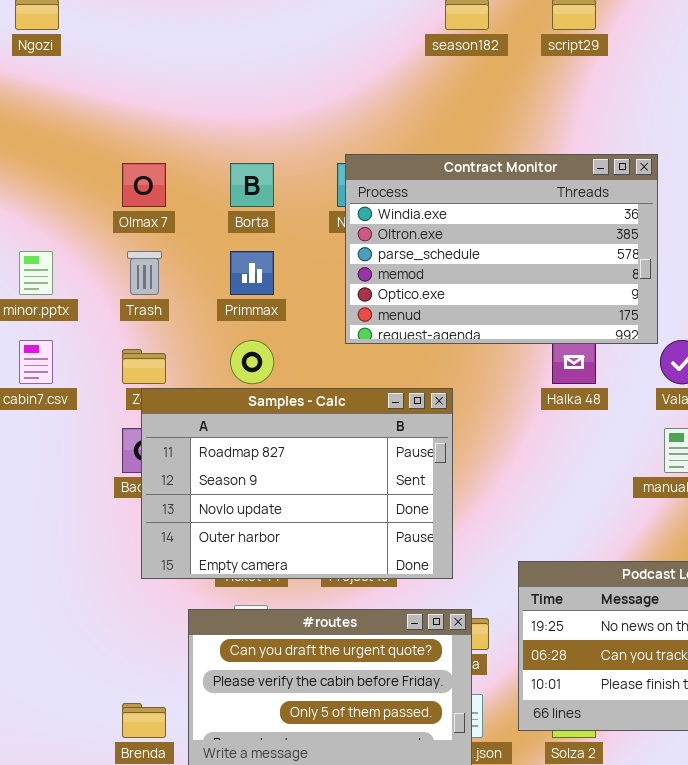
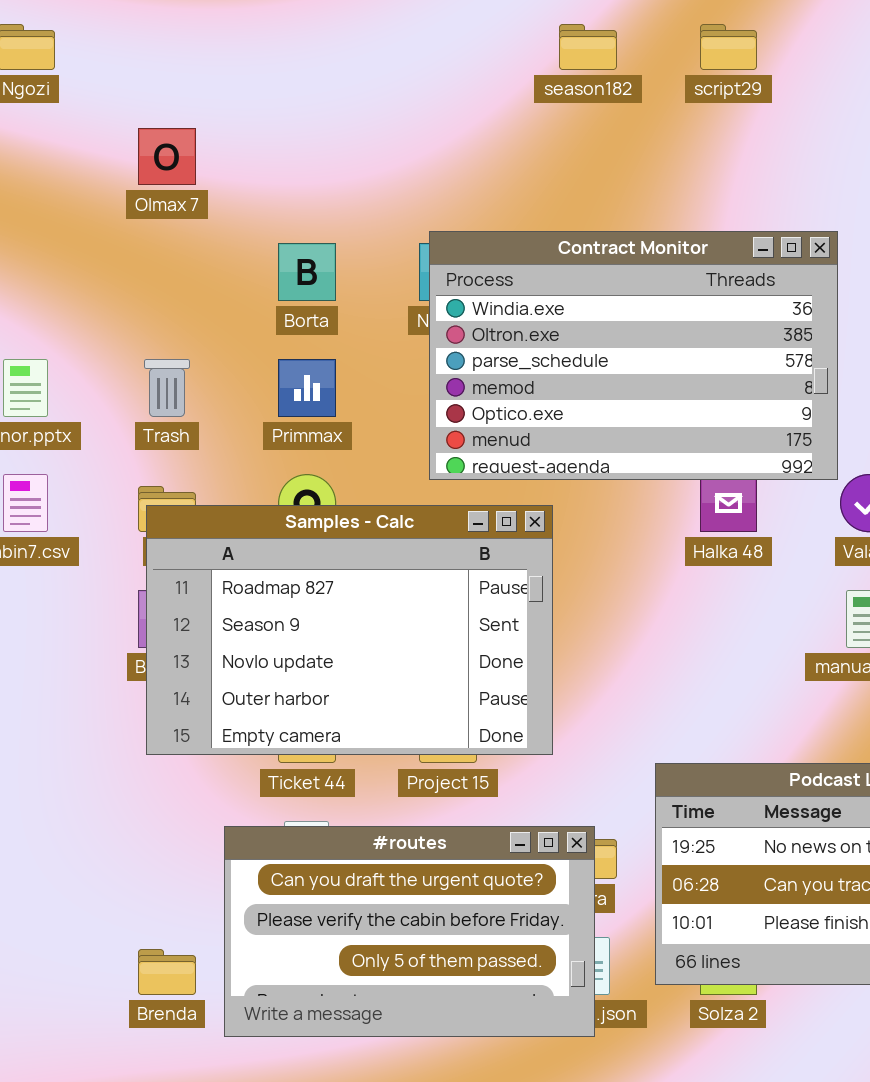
Olmax 7: [122,163,166,207] -> [138,128,196,185], moved
Samples - Calc: [141,388,453,579] -> [146,505,553,755], moved

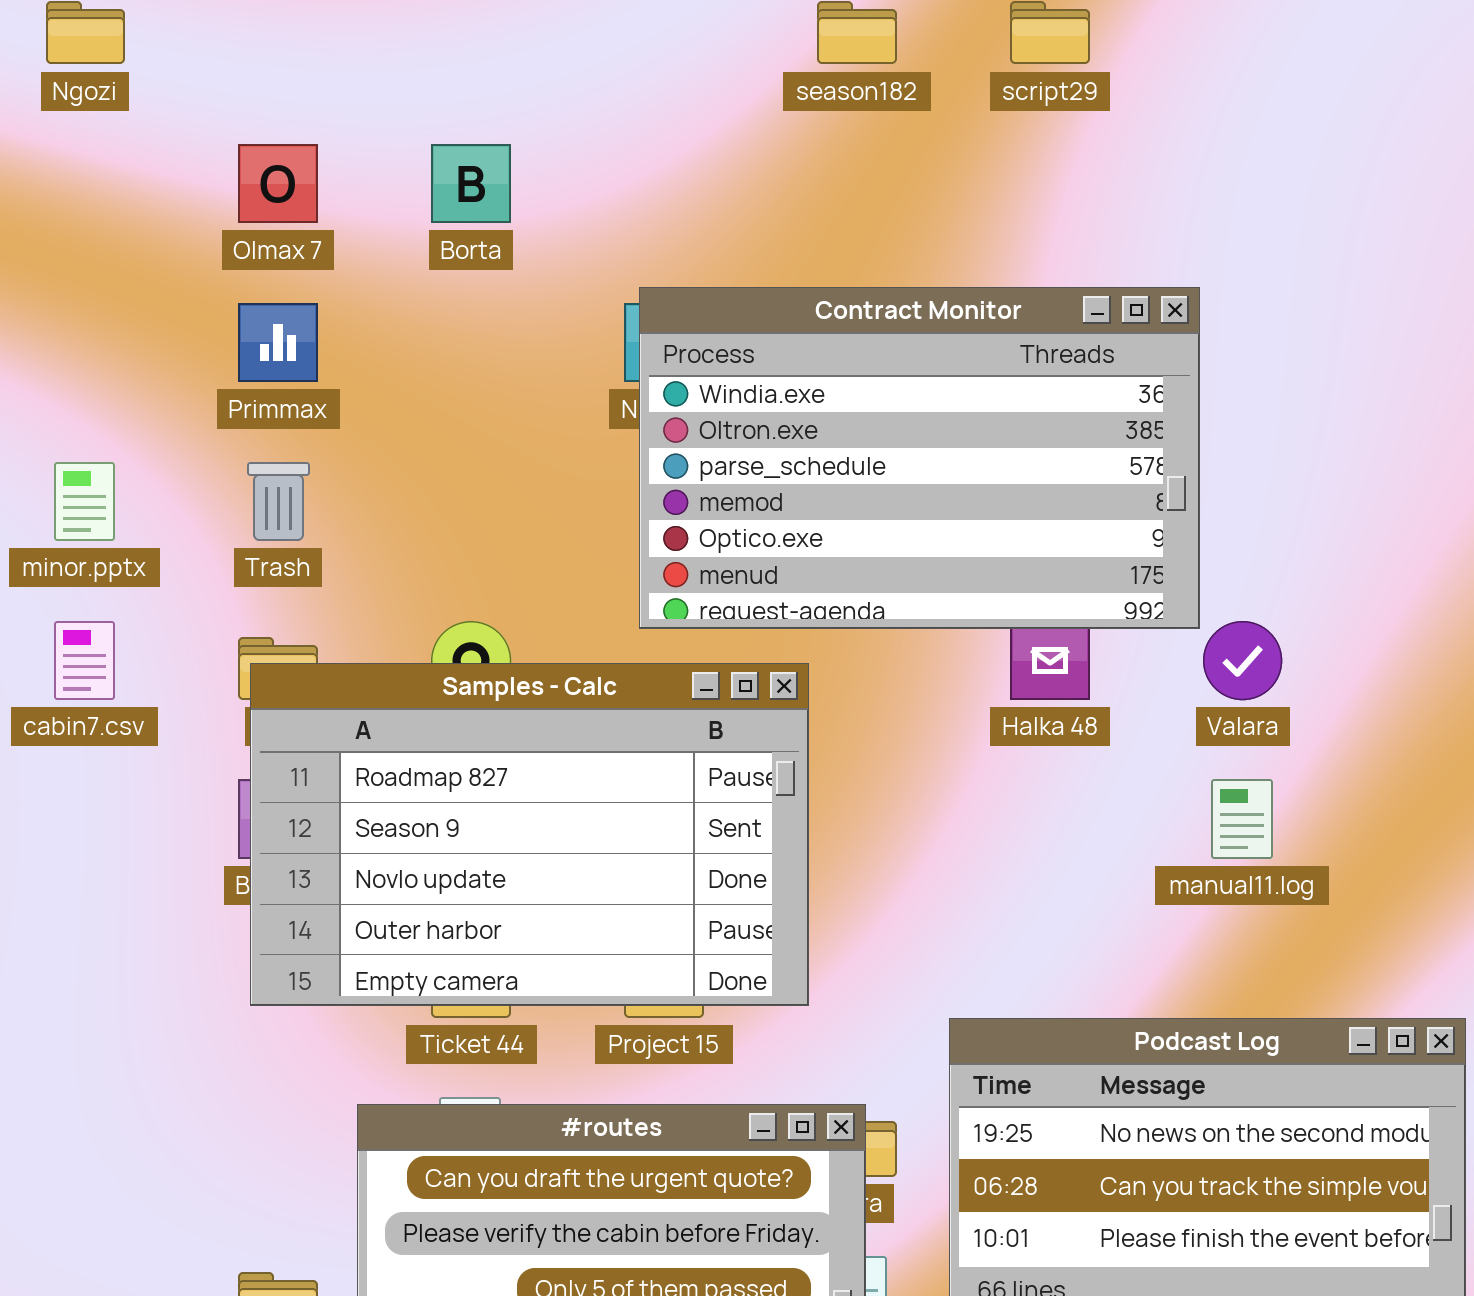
Borta: [278,243,336,301] -> [431,144,511,223], moved
Primmax: [278,359,336,417] -> [238,303,318,382], moved

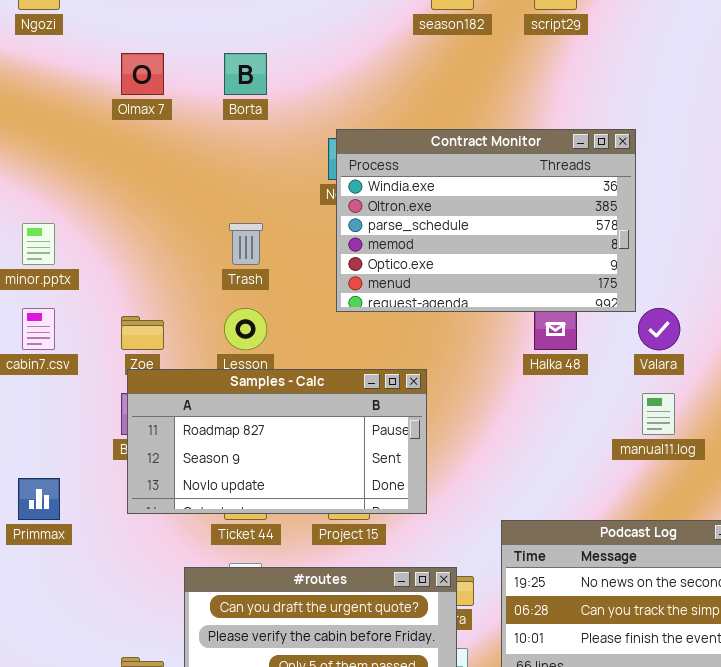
Primmax: [238,303,318,382] -> [18,478,60,520], moved
Trash: [247,462,310,541] -> [229,223,263,265], moved
Samples - Calc: [250,663,809,1006] -> [127,369,427,514], resized

